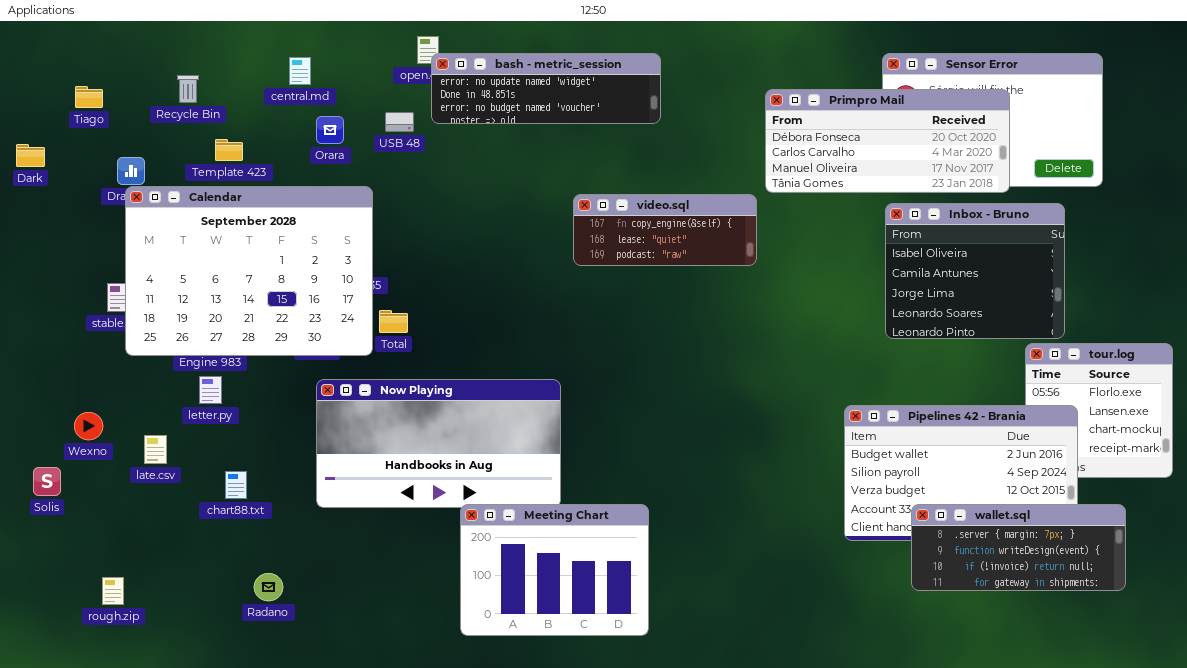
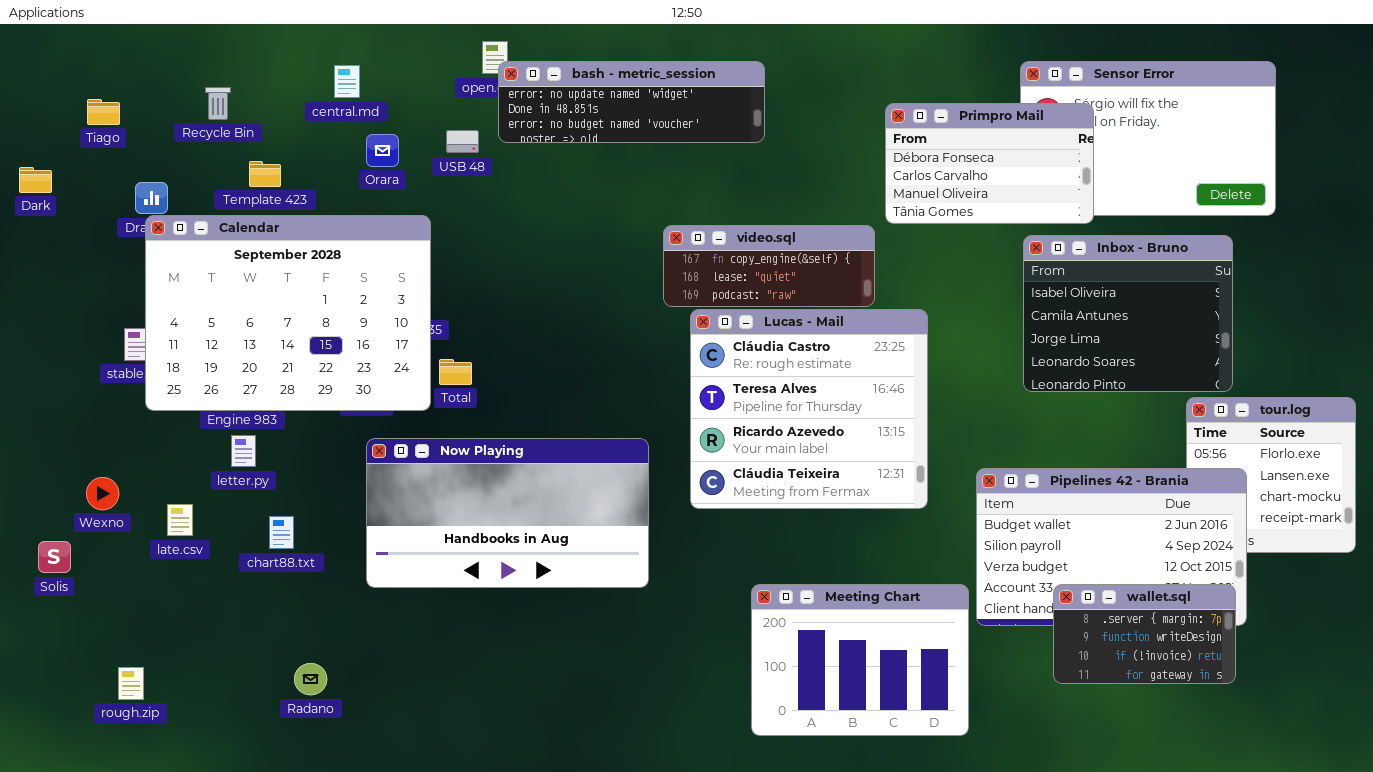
Primpro Mail: [765,89,1010,193] -> [885,103,1094,224], resized
Lucas - Mail: none -> [690,309,928,509], opened
chart88.txt: [225,471,247,499] -> [269,516,294,549], moved
Meeting Chart: [460,504,649,636] -> [751,584,969,736], moved
wallet.sql: [911,504,1126,591] -> [1053,584,1236,684], resized

